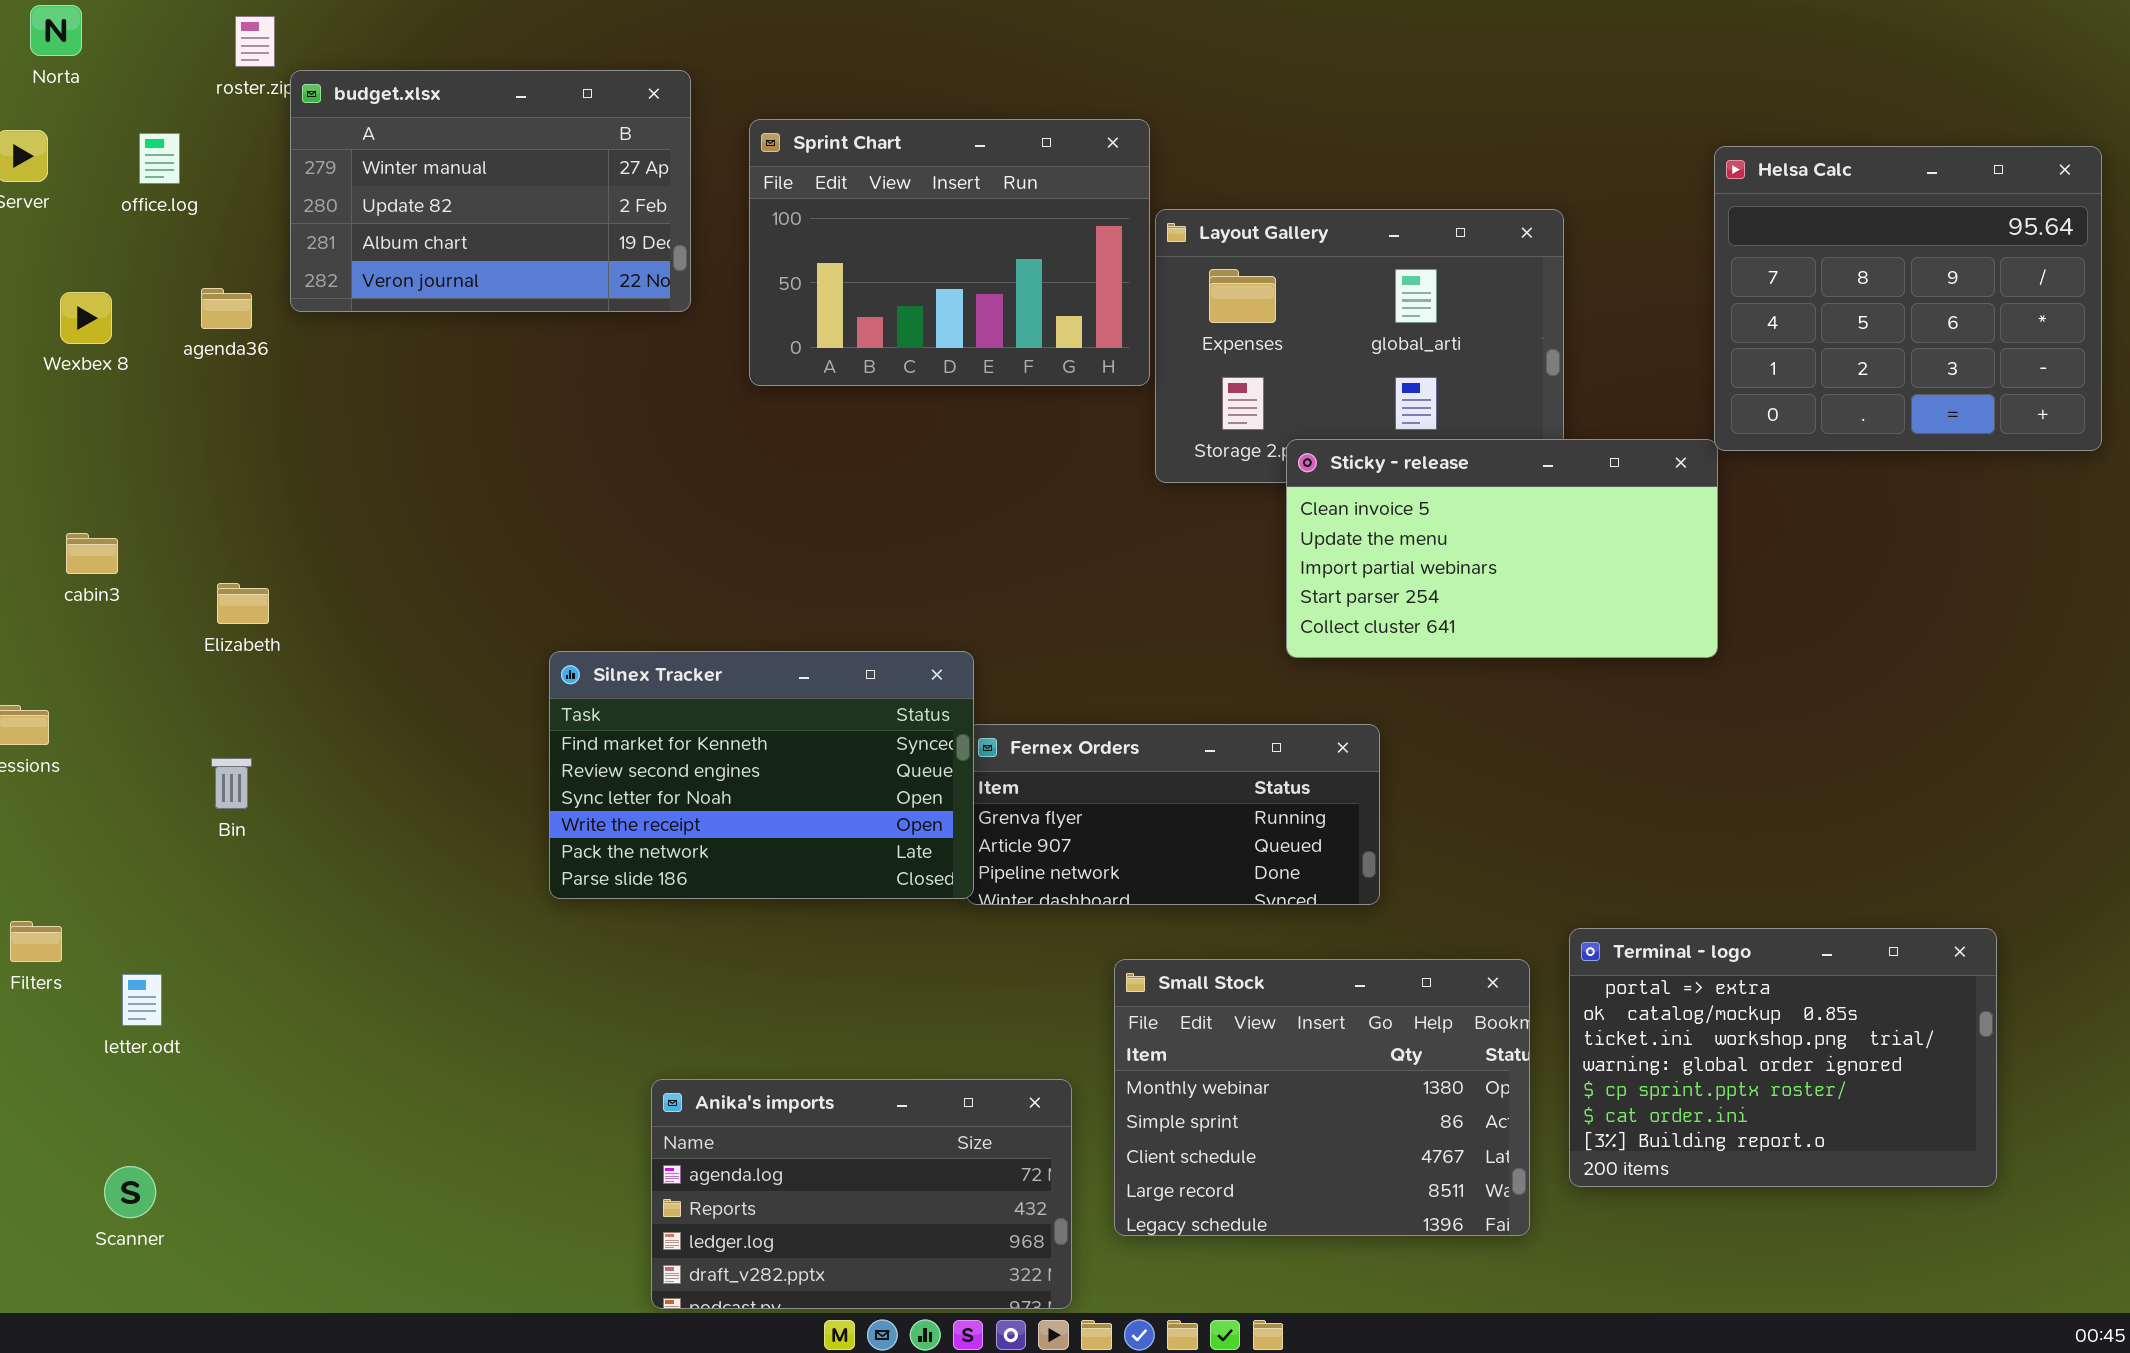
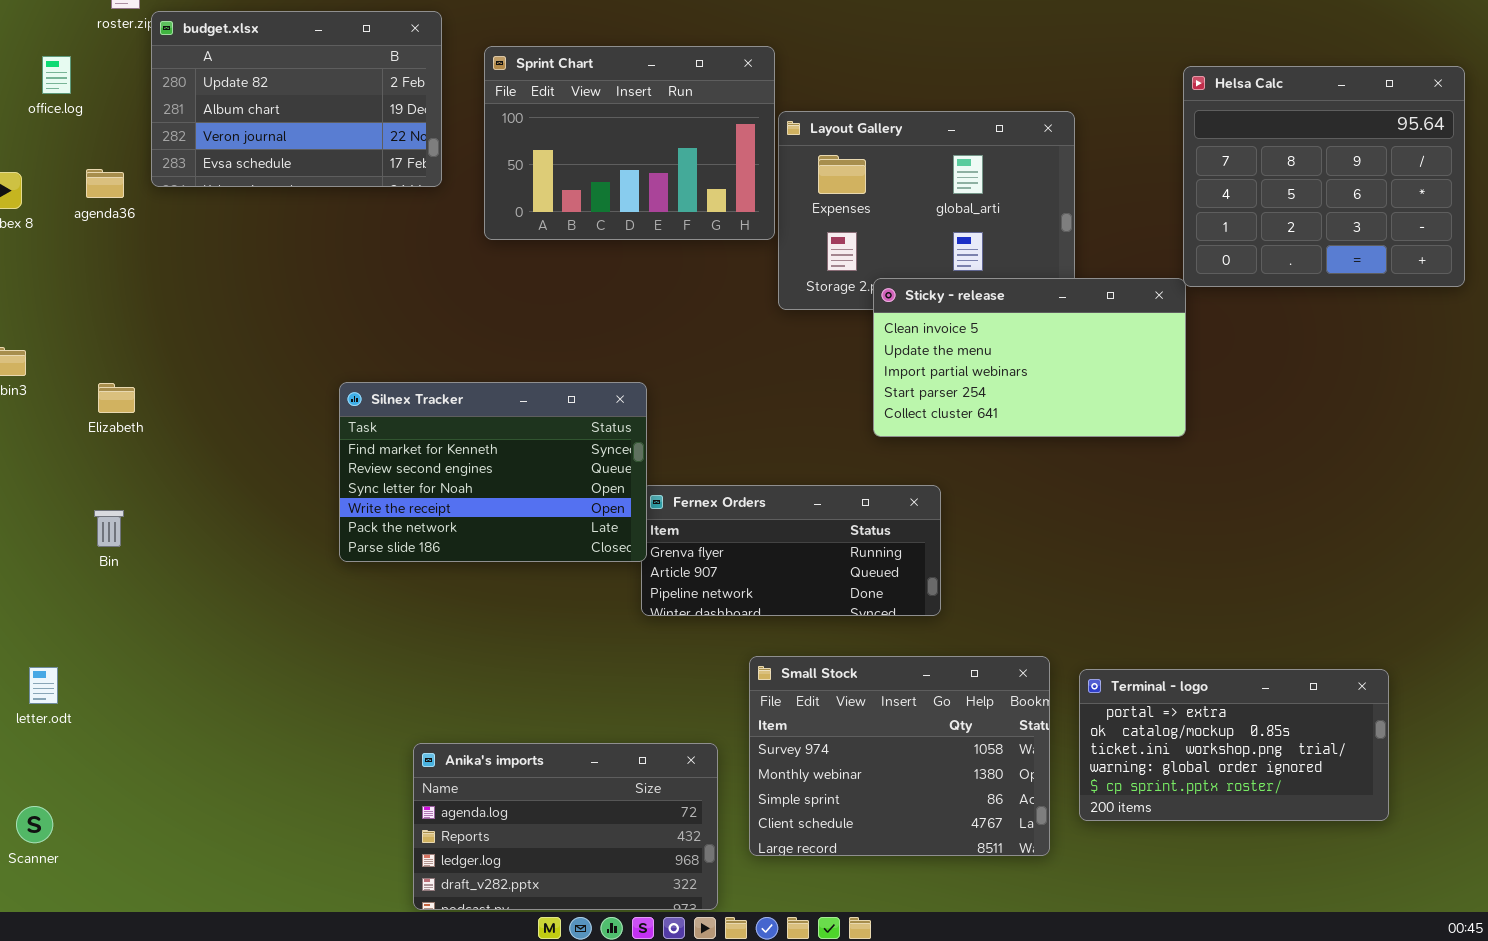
budget.xlsx: [290,70,691,312] -> [151,11,442,187], scrolled down 1 row
Silnex Tracker: [549,651,974,899] -> [339,382,647,562], moved
Terminal - logo: [1569,928,1997,1187] -> [1079,669,1389,821], resized
Small Stock: [1114,959,1530,1236] -> [749,656,1050,856], scrolled up 1 row

